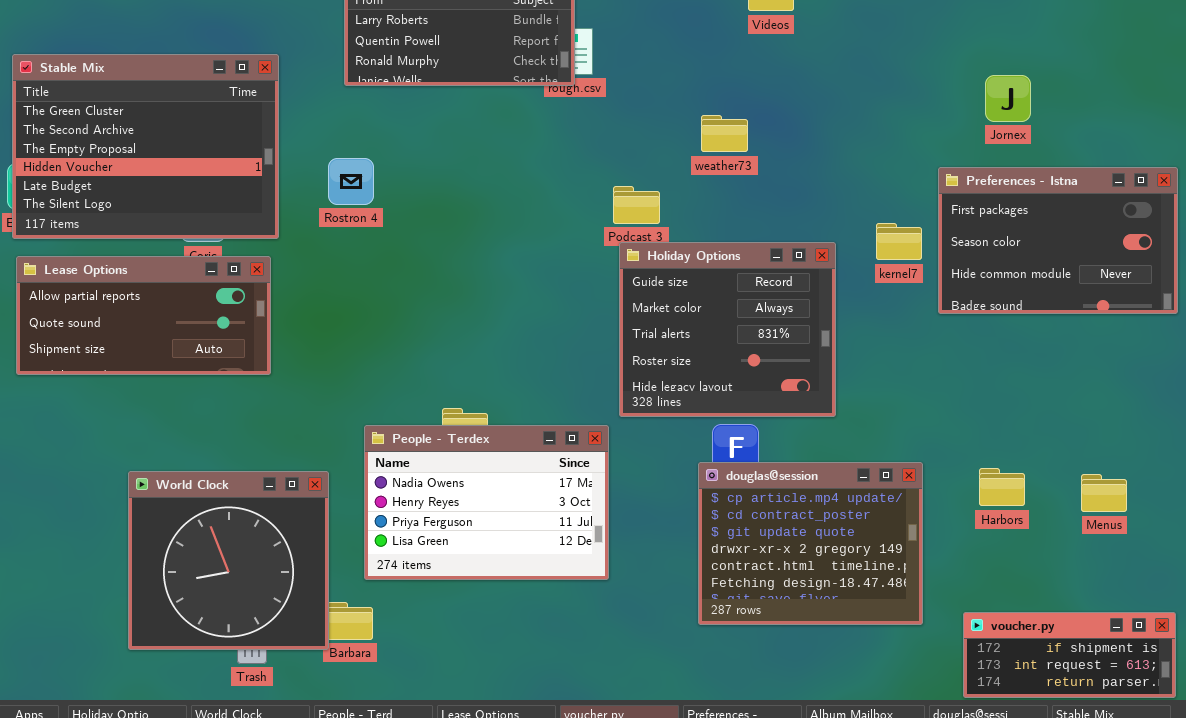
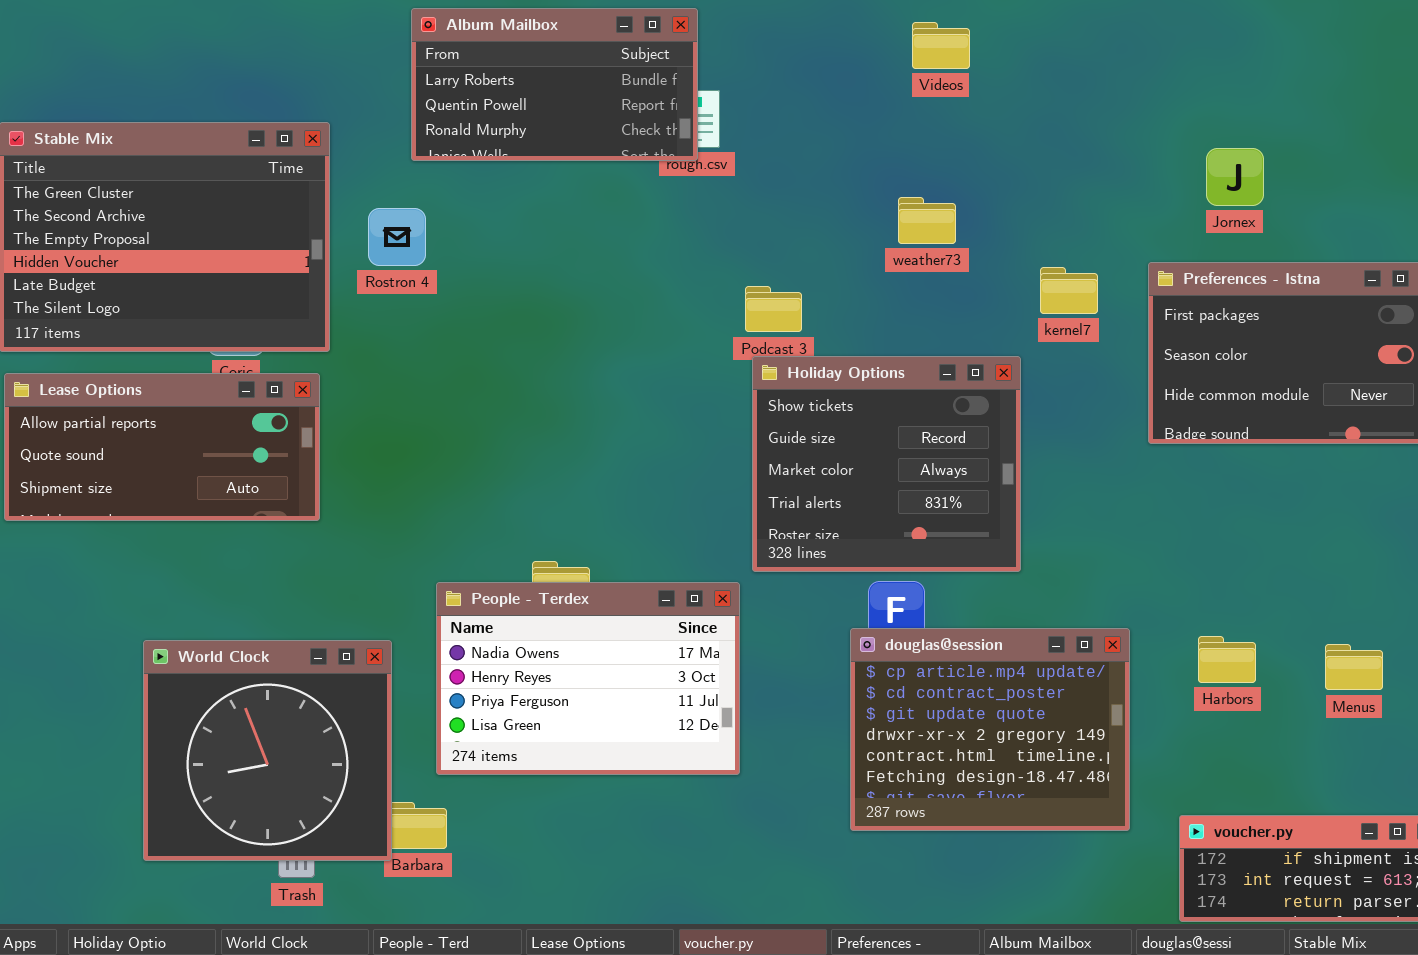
weather73: [701,115,748,152] -> [898,197,956,244], moved
Rostron 4: [328,158,374,205] -> [368,208,426,266], moved
kernel7: [876,223,922,260] -> [1040,267,1098,314], moved
Holiday Options: [619,242,836,417] -> [752,356,1021,572], scrolled up 1 row

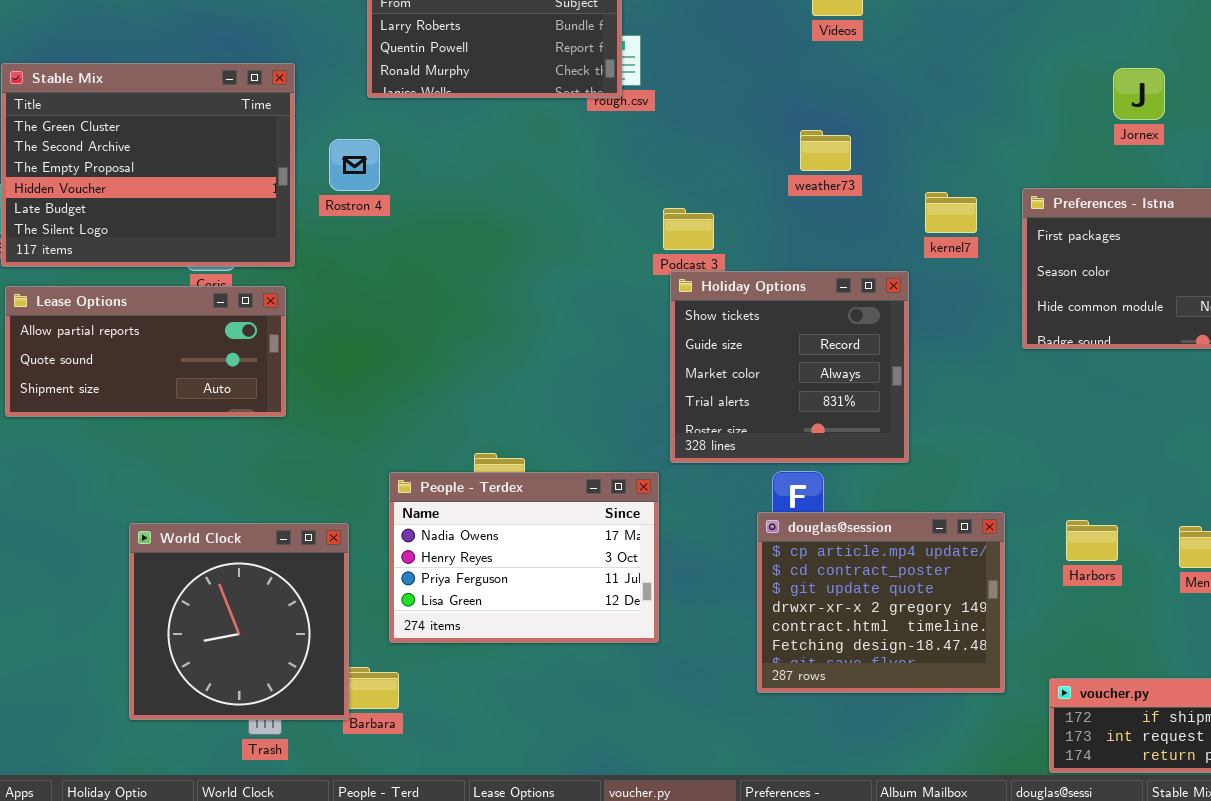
Jornex: [1206,148,1264,206] -> [1113,68,1165,120], moved

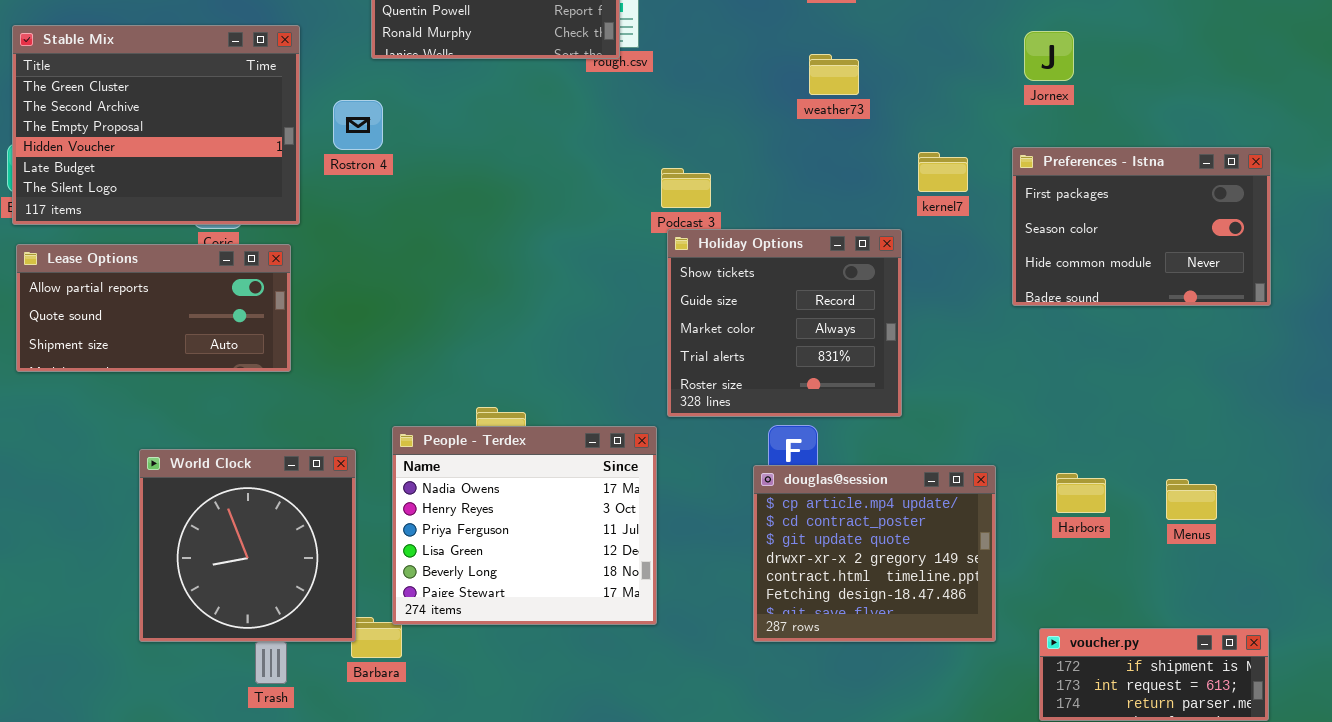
Jornex: [1113,68,1165,120] -> [1024,31,1074,81], moved
weather73: [800,130,851,171] -> [809,54,859,95], moved
People - Terdex: [389,472,659,643] -> [392,426,657,625], resized
World Clock: [129,523,349,720] -> [139,449,356,642], moved

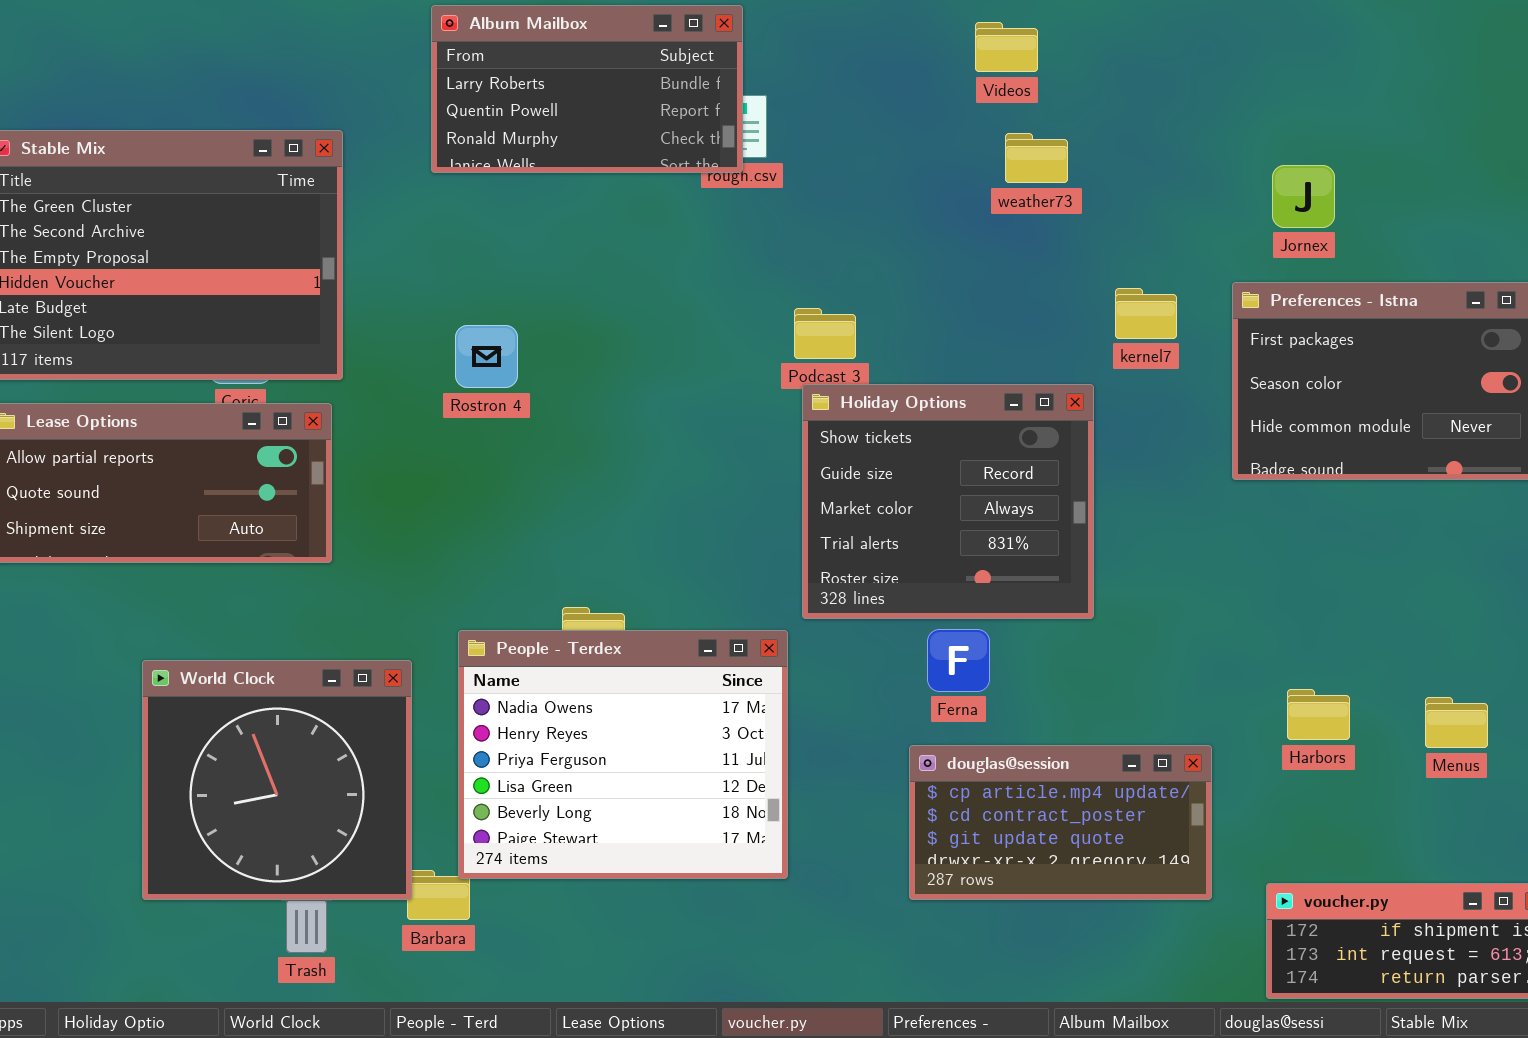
Jornex: [1024,31,1074,81] -> [1272,165,1335,228], moved
weather73: [809,54,859,95] -> [1005,133,1068,183], moved
Rostron 4: [333,100,383,150] -> [455,325,518,388], moved
douglas@session: [753,465,996,642] -> [909,745,1212,900], resized

